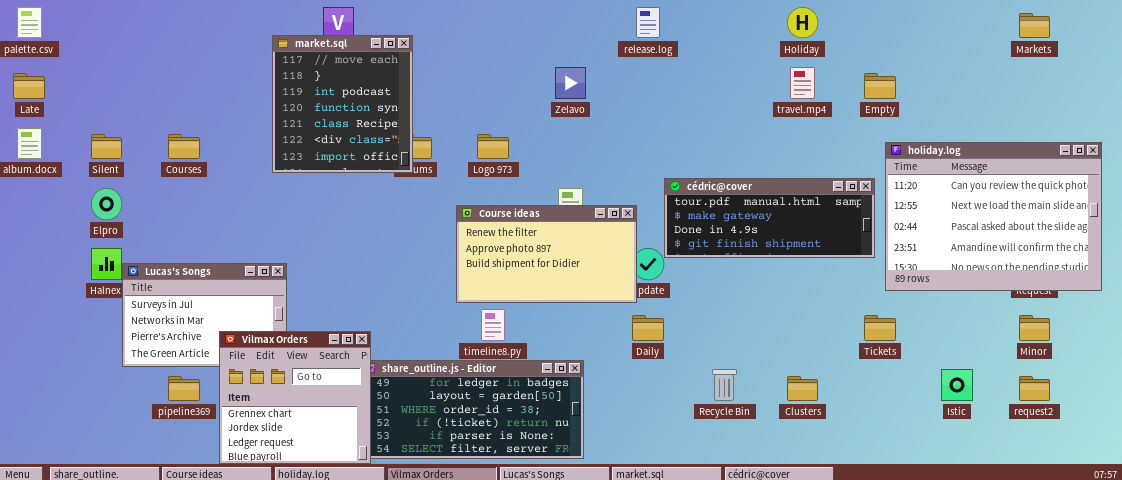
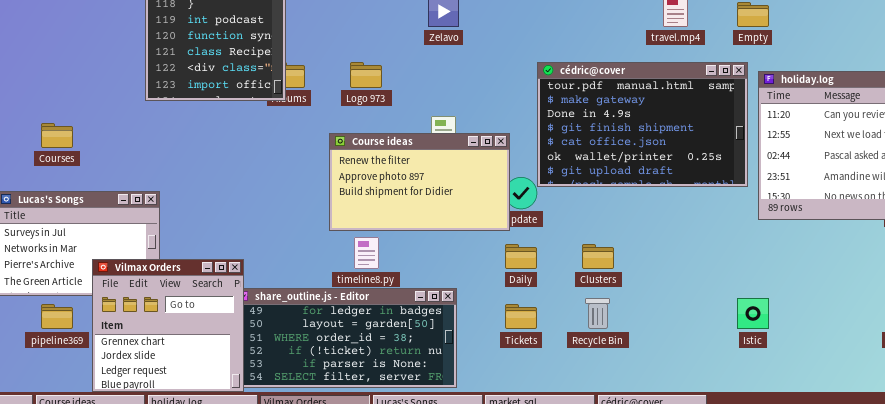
Courses: [168,134,200,159] -> [41,123,73,148], moved
cédric@cover: [664,178,875,258] -> [537,62,748,187], resized
Tickets: [864,315,896,341] -> [505,304,537,329], moved
Istic: [941,369,973,401] -> [737,298,769,329], moved
Clusters: [787,376,818,401] -> [582,244,614,269], moved

